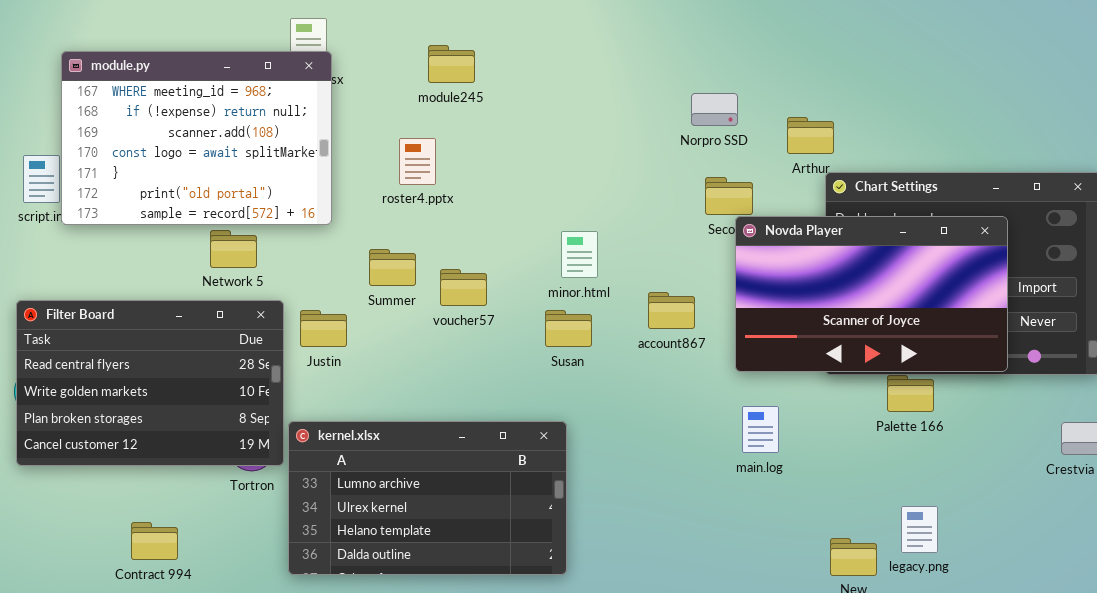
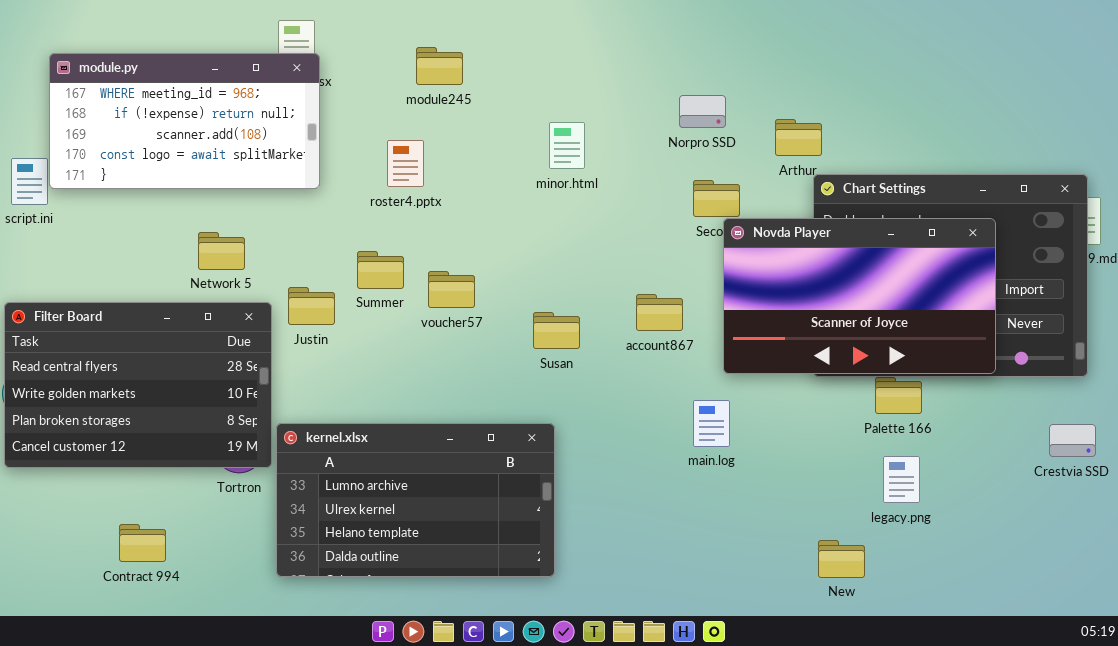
module.py: [61,51,332,225] -> [49,53,320,189], resized
minor.html: [561,231,598,278] -> [549,122,585,169], moved
Justin: [300,310,347,347] -> [288,287,335,325], moved
main.log: [742,406,779,453] -> [693,400,730,447], moved
legacy.png: [901,506,938,553] -> [883,456,920,503], moved

